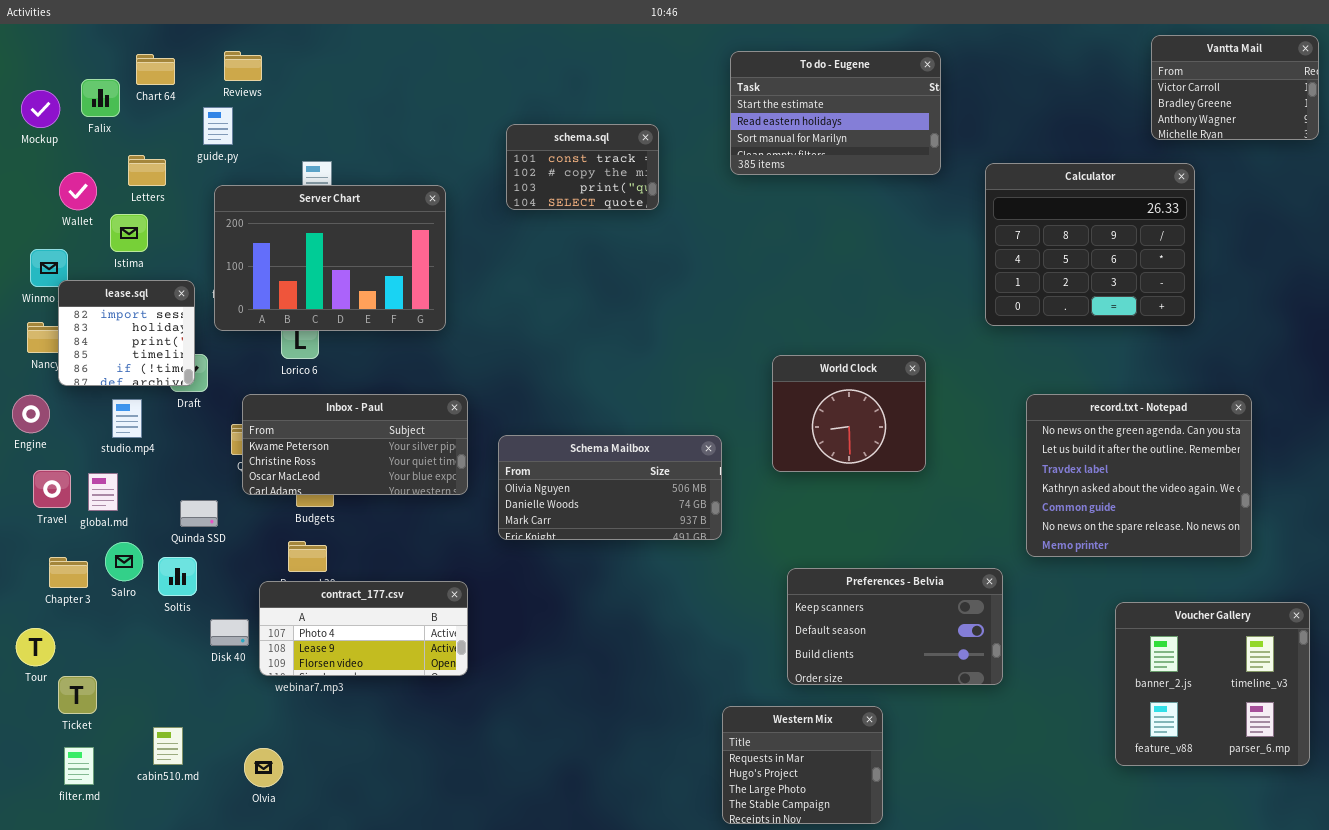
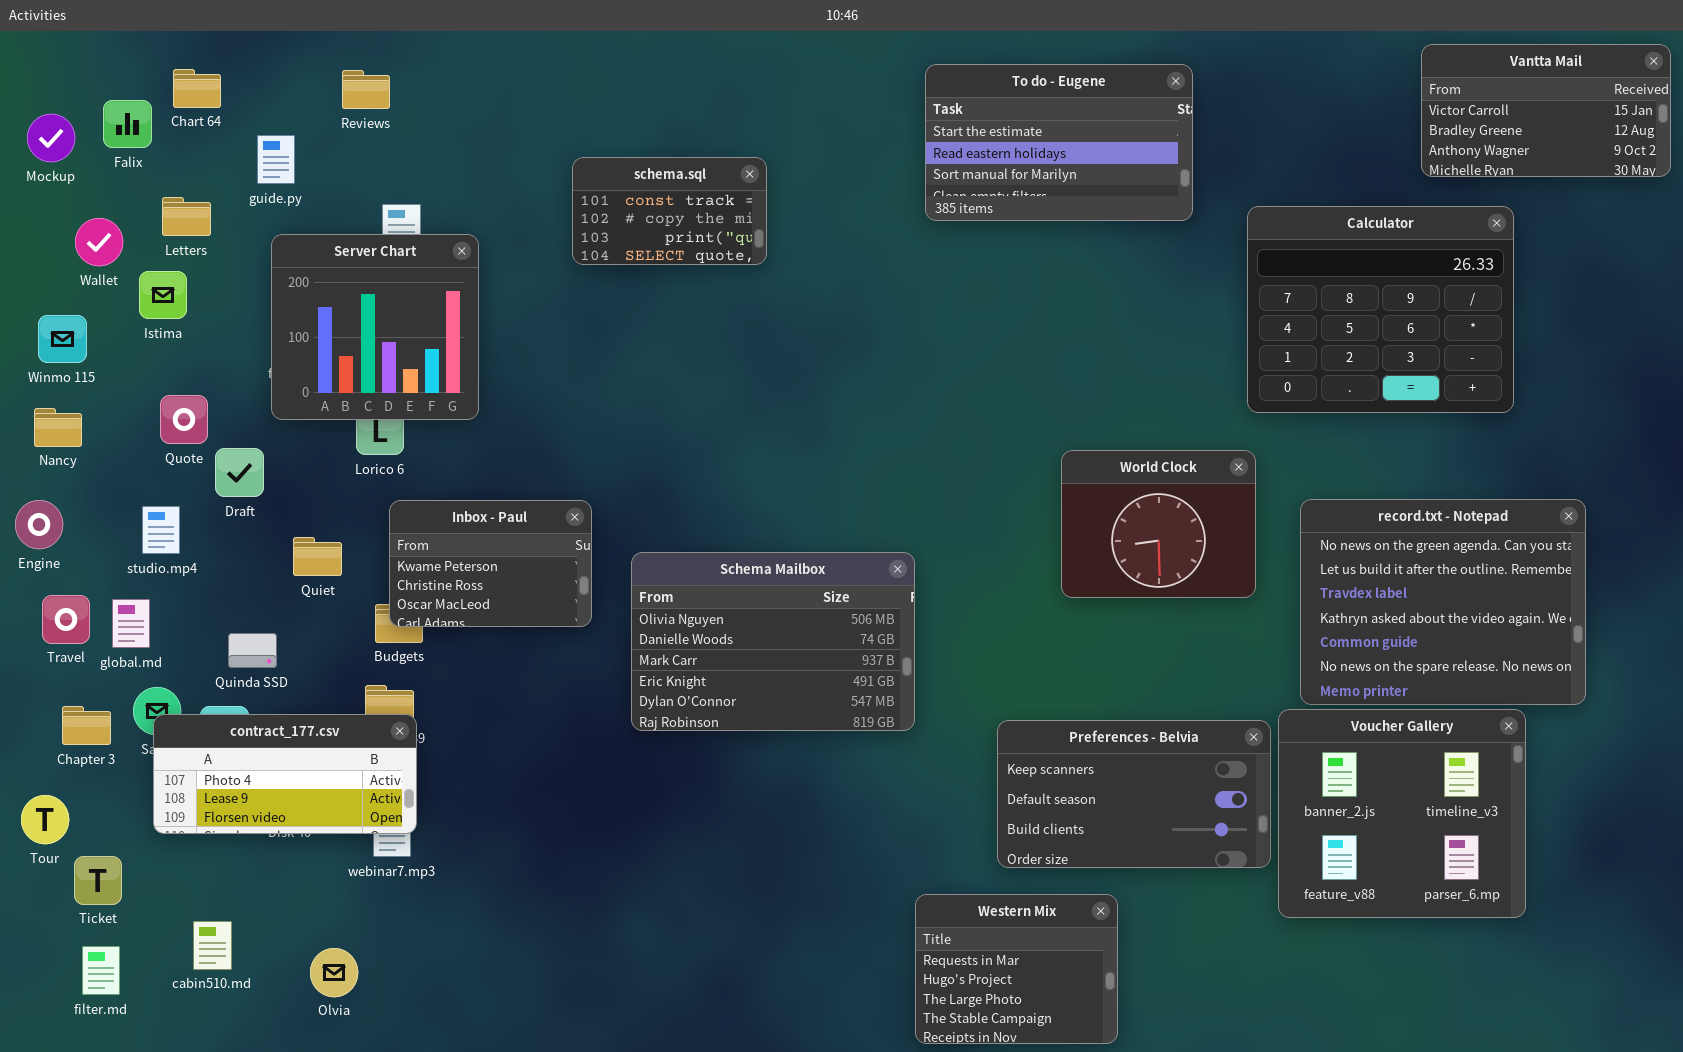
Vantta Mail: [1151,35,1319,140] -> [1421,44,1671,177], resized
Reviews: [224,51,262,81] -> [342,70,390,109], moved
schema.sql: [506,124,659,210] -> [572,157,767,265], moved
Server Chart: [214,185,446,331] -> [271,234,479,420], resized
lease.sql: [58,280,195,386] -> none, closed
World Clock: [772,355,926,472] -> [1061,450,1256,598], moved
Inbox - Paul: [242,394,468,495] -> [389,500,592,627], resized
Schema Mailbox: [498,435,722,540] -> [631,552,915,731], resized
contract_177.csv: [259,581,468,676] -> [153,714,417,834], moved
Voucher Gallery: [1115,602,1310,766] -> [1278,709,1526,918], moved

